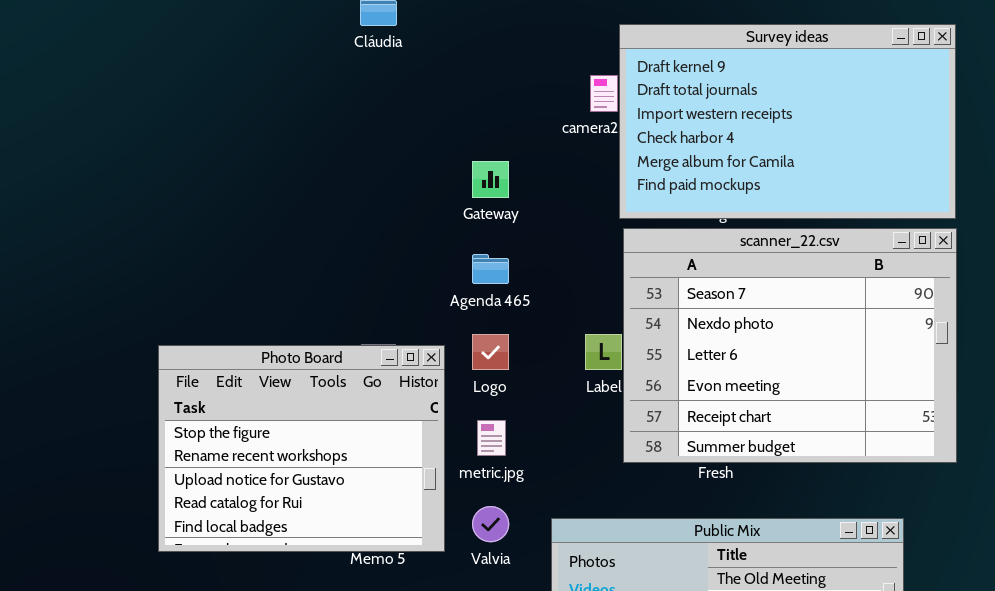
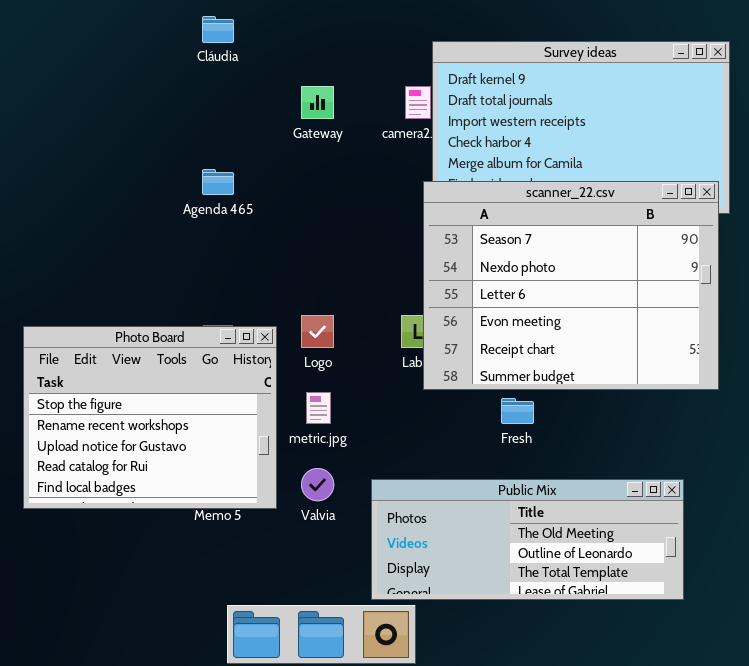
Gateway: [472,161,509,198] -> [301,86,334,119], moved
scanner_22.csv: [623,228,957,463] -> [423,181,719,390], moved
Agenda 465: [472,254,509,284] -> [202,169,234,195], moved

